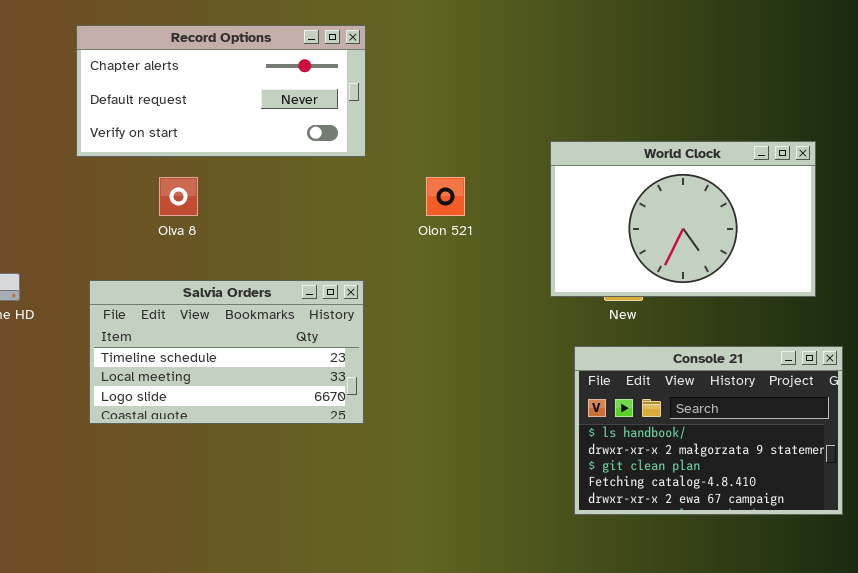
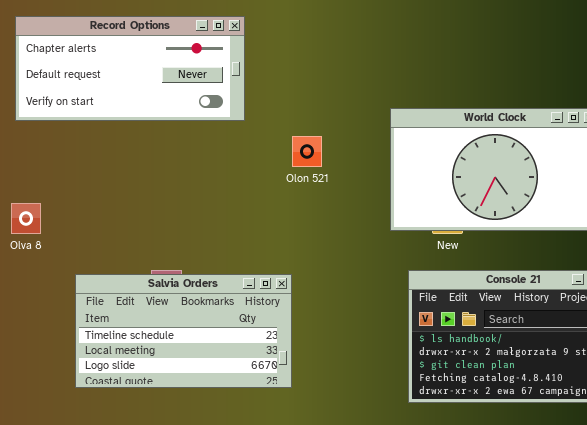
Olva 8: [159,177,198,216] -> [11,203,41,234], moved
Salvia Orders: [89,280,364,424] -> [75,274,292,388], moved

